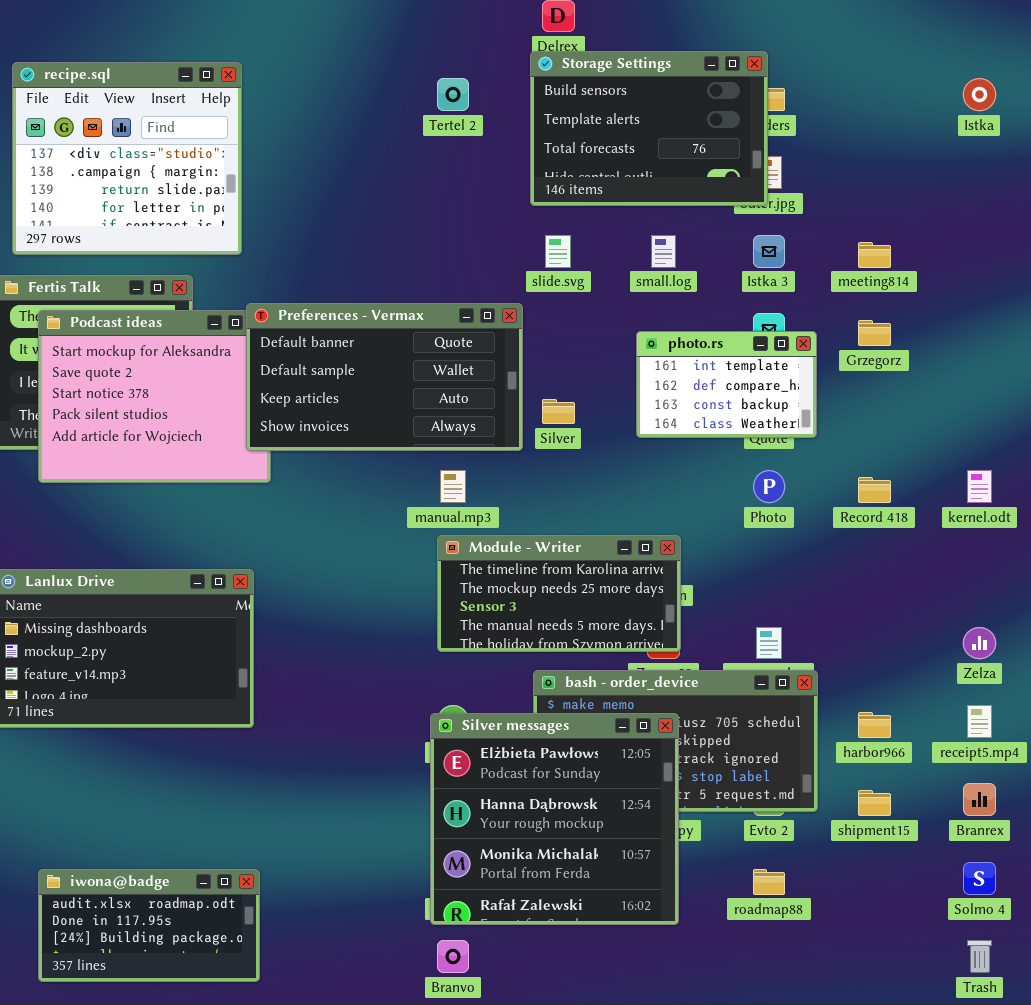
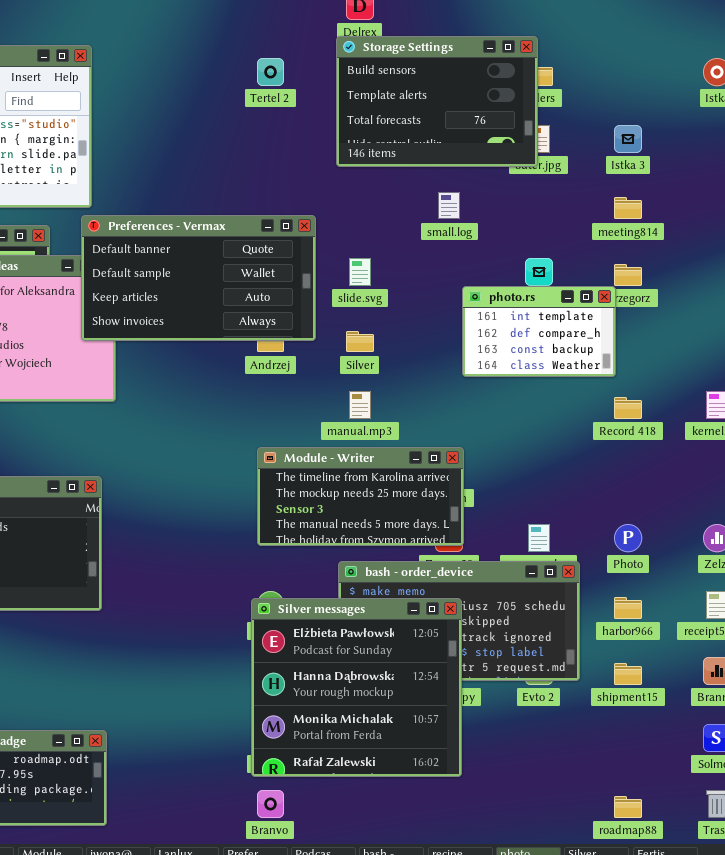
slide.svg: [545,235,571,268] -> [349,258,371,286], moved
Istka 3: [753,235,785,268] -> [614,125,642,153], moved
Preferences - Vermax: [246,303,523,451] -> [81,215,316,341], moved
photo.rs: [636,331,817,438] -> [462,286,616,377], moved
manual.mp3: [440,470,466,503] -> [349,391,371,419], moved
Photo: [753,470,785,503] -> [614,524,642,552], moved
roadmap88: [753,869,785,895] -> [614,796,642,818], moved

